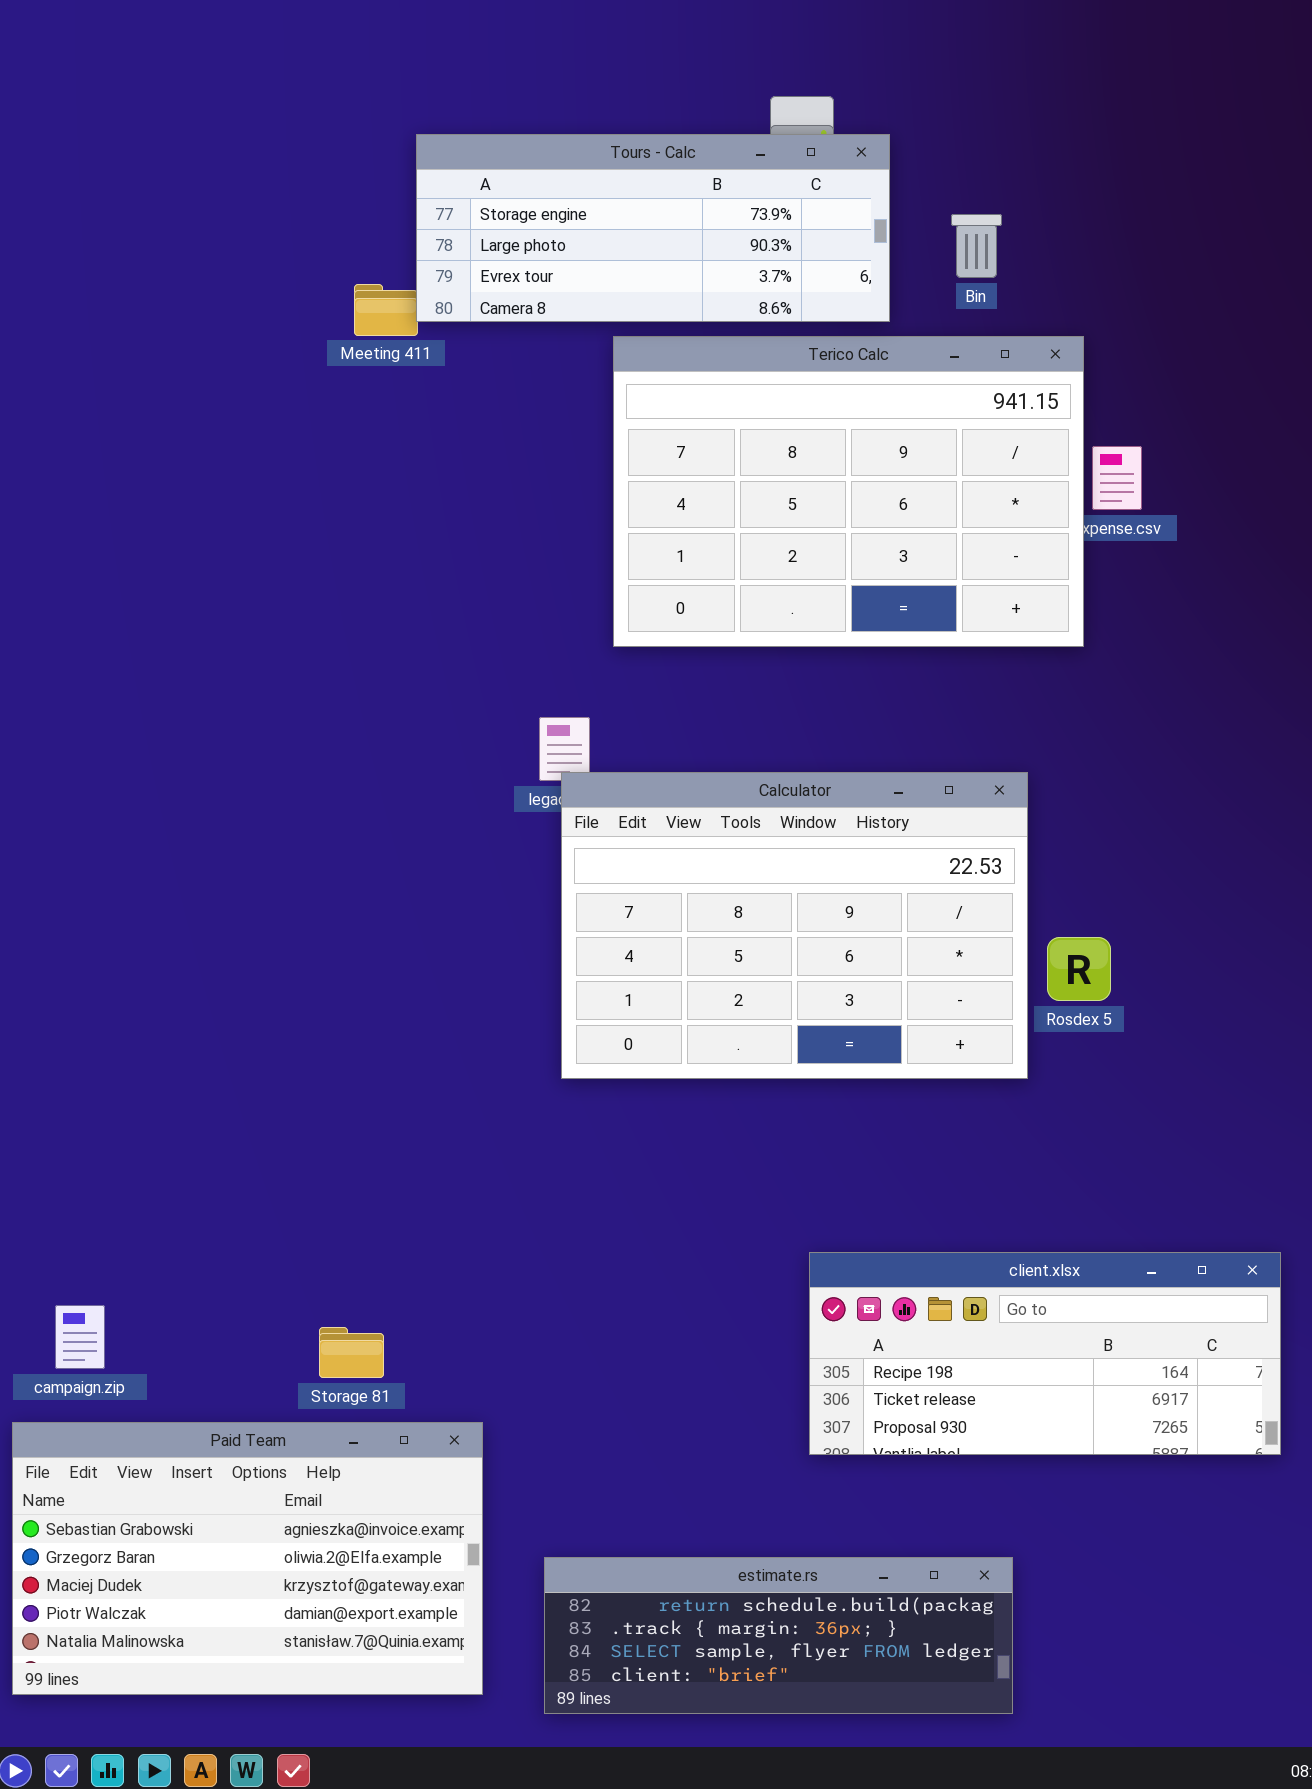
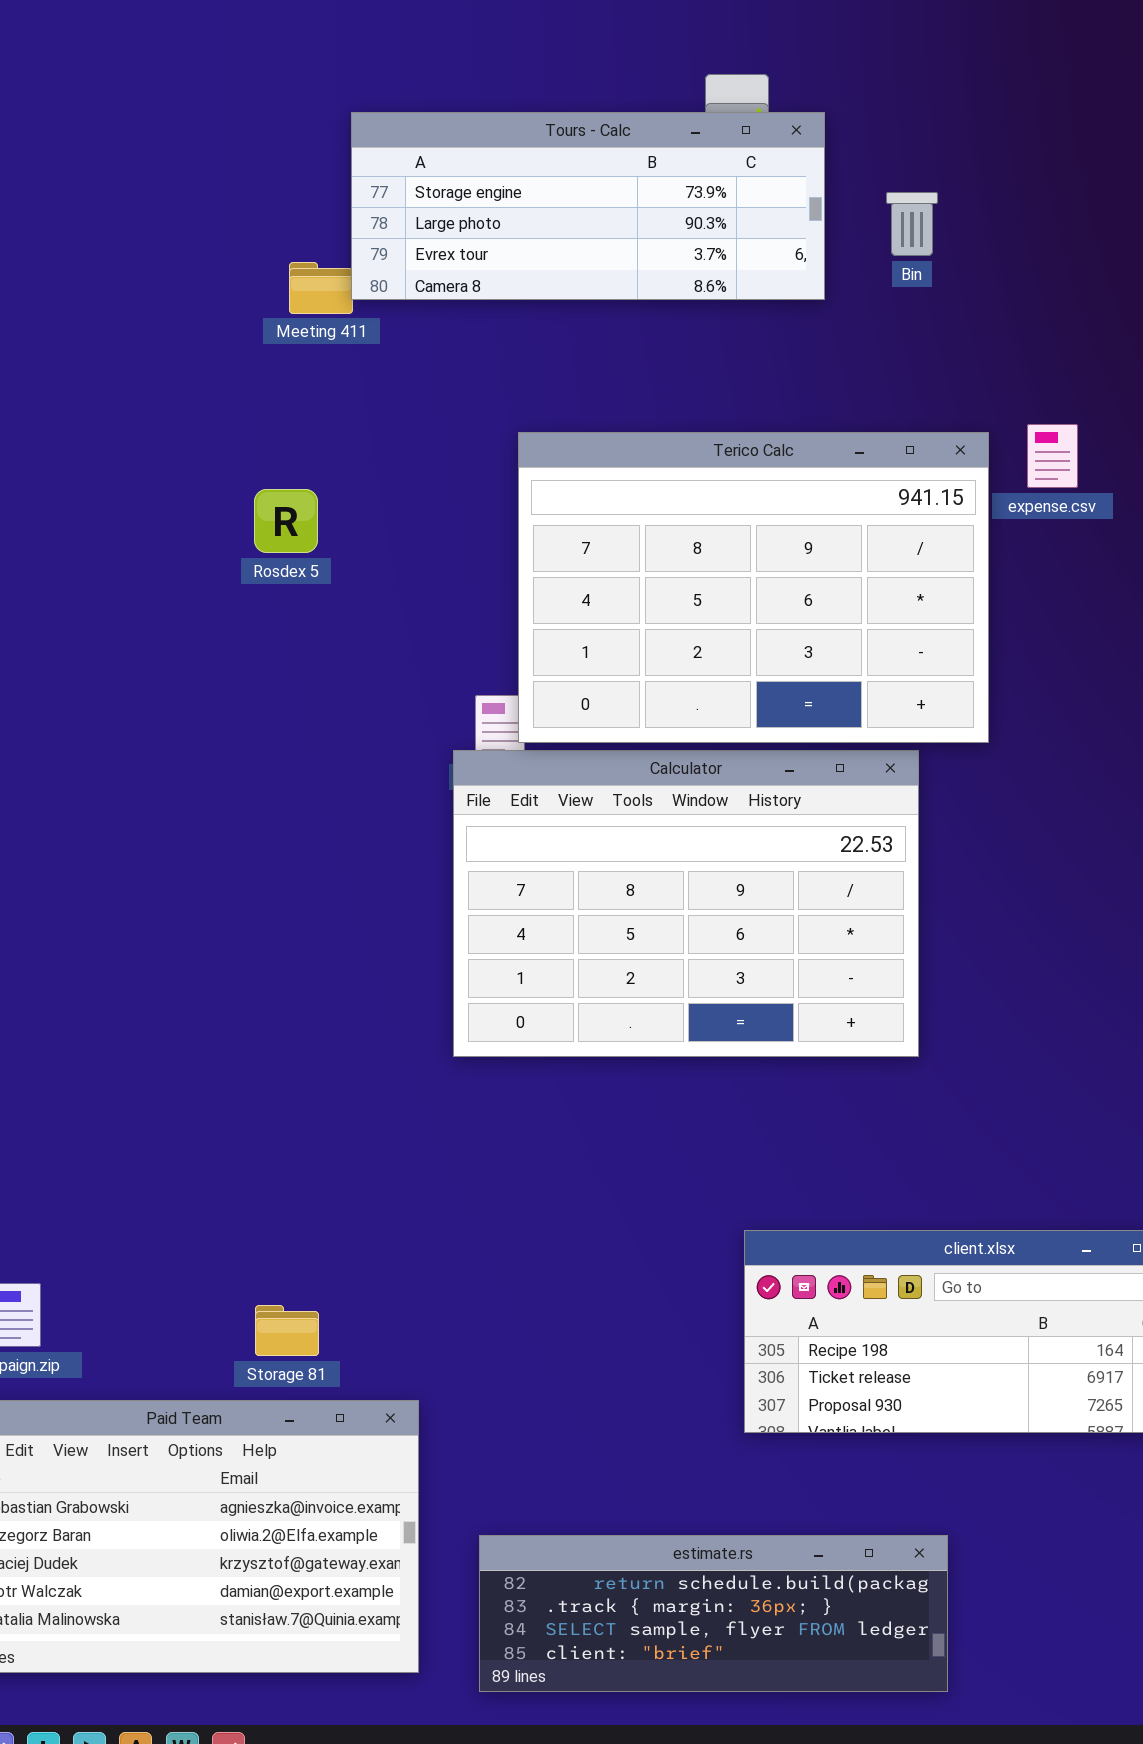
Terico Calc: [613,336,1084,647] -> [518,432,989,743], moved
Calculator: [561,772,1028,1079] -> [453,750,919,1057], moved
Rosdex 5: [1047,937,1111,1001] -> [254,489,318,553], moved

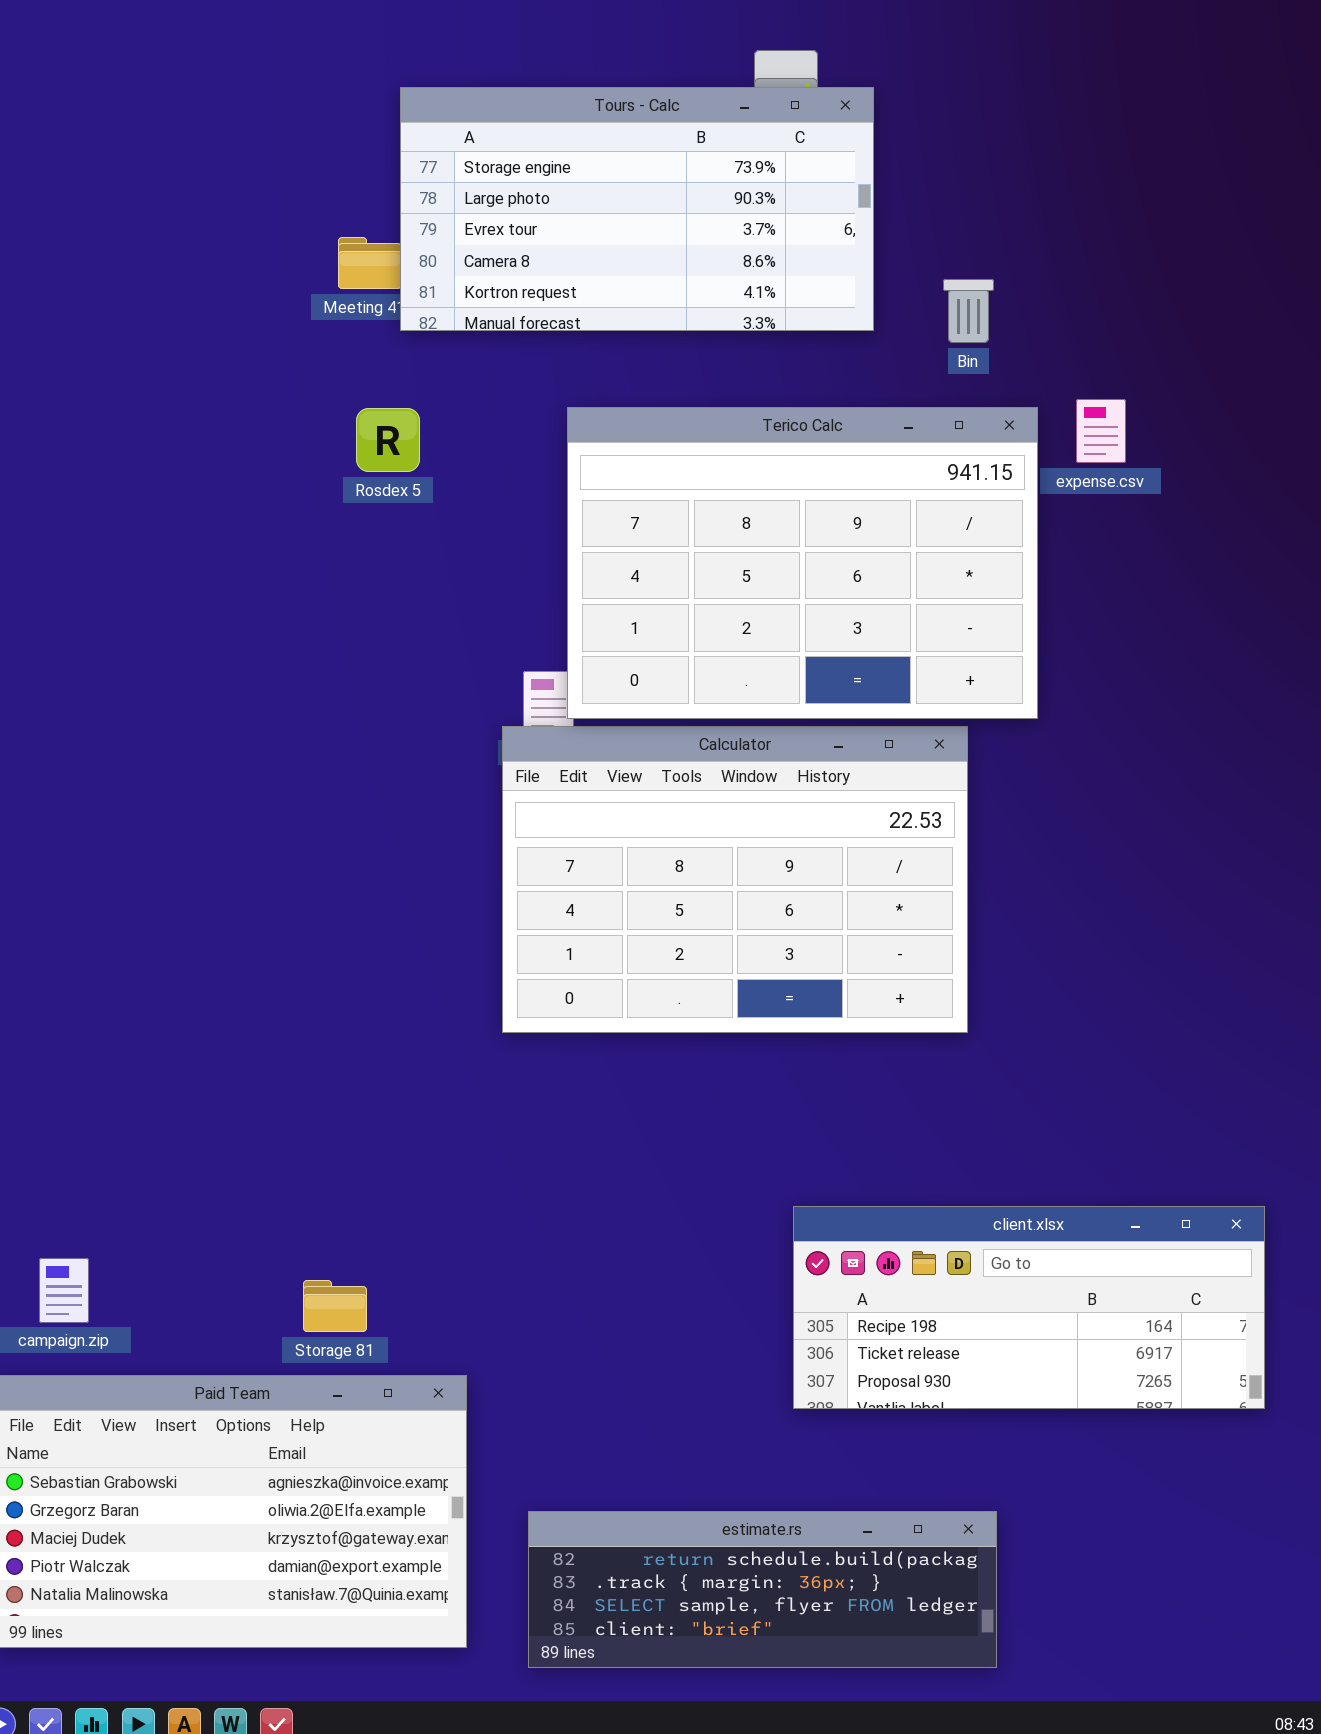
Tours - Calc: [351,112,825,300] -> [400,87,874,331], resized
Bin: [886,192,938,256] -> [943,279,994,343], moved
Rosdex 5: [254,489,318,553] -> [356,408,420,472], moved

